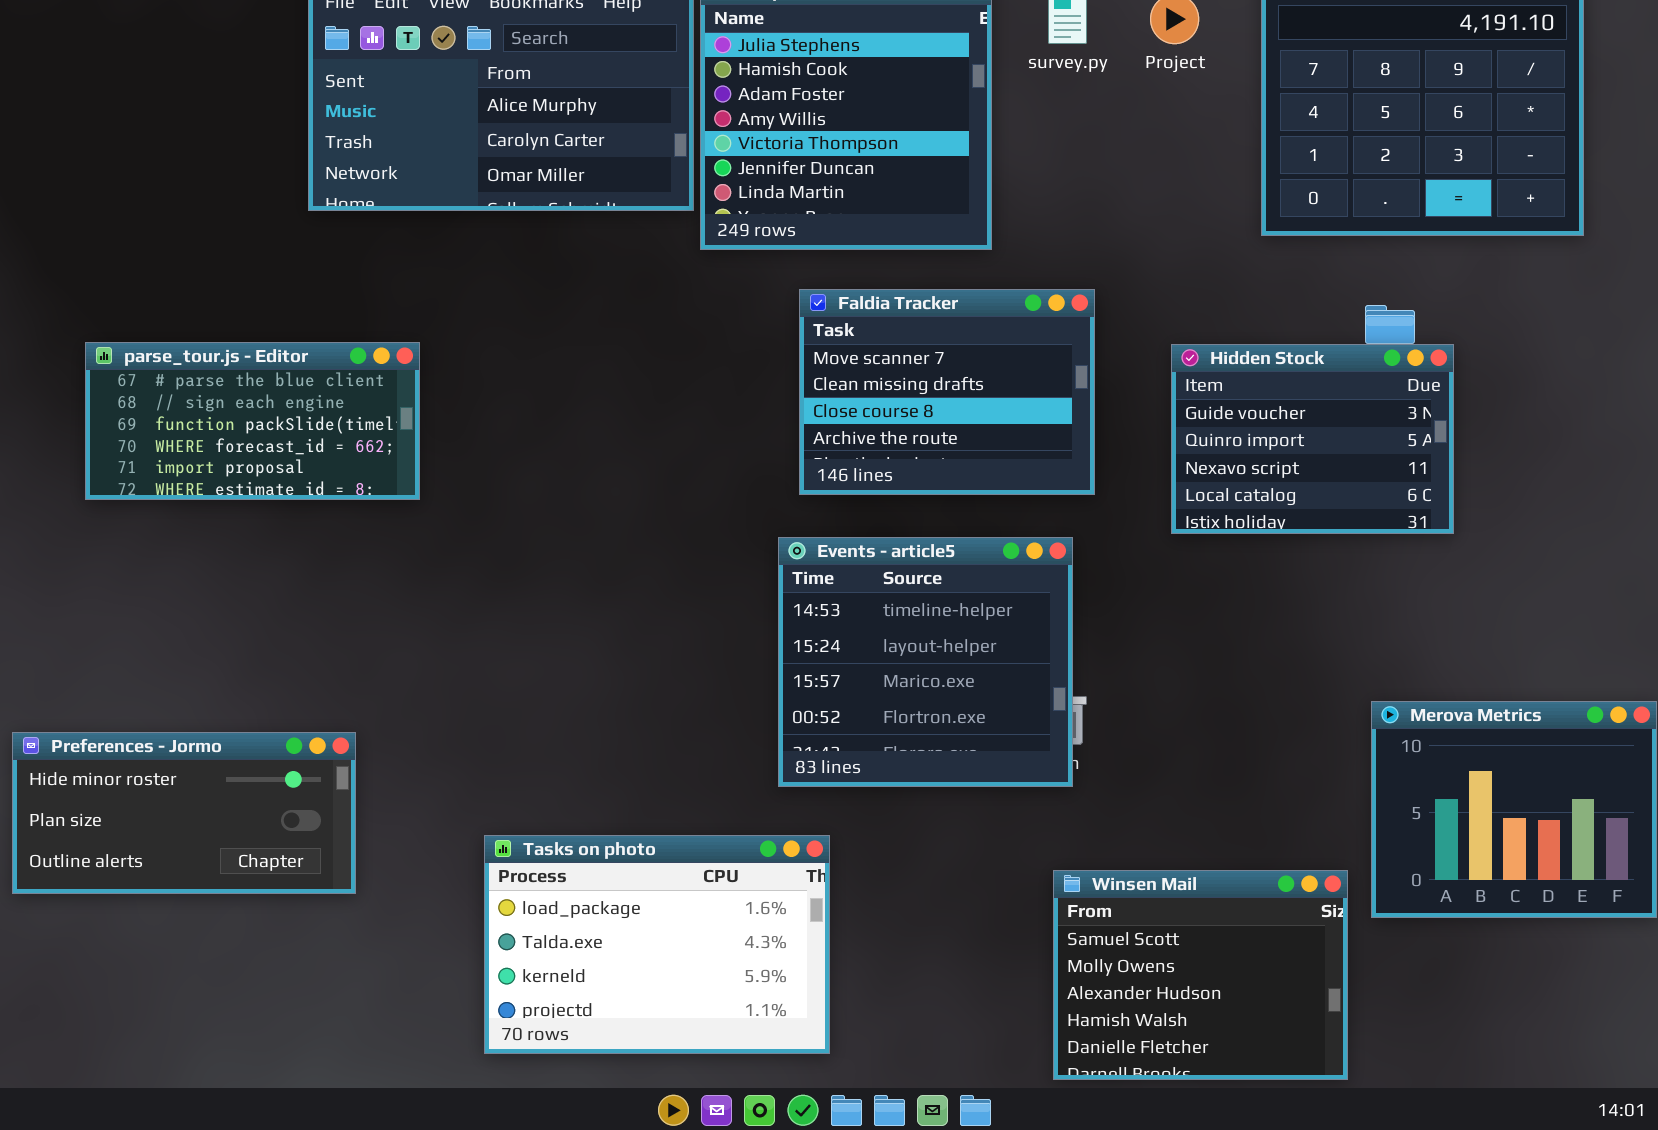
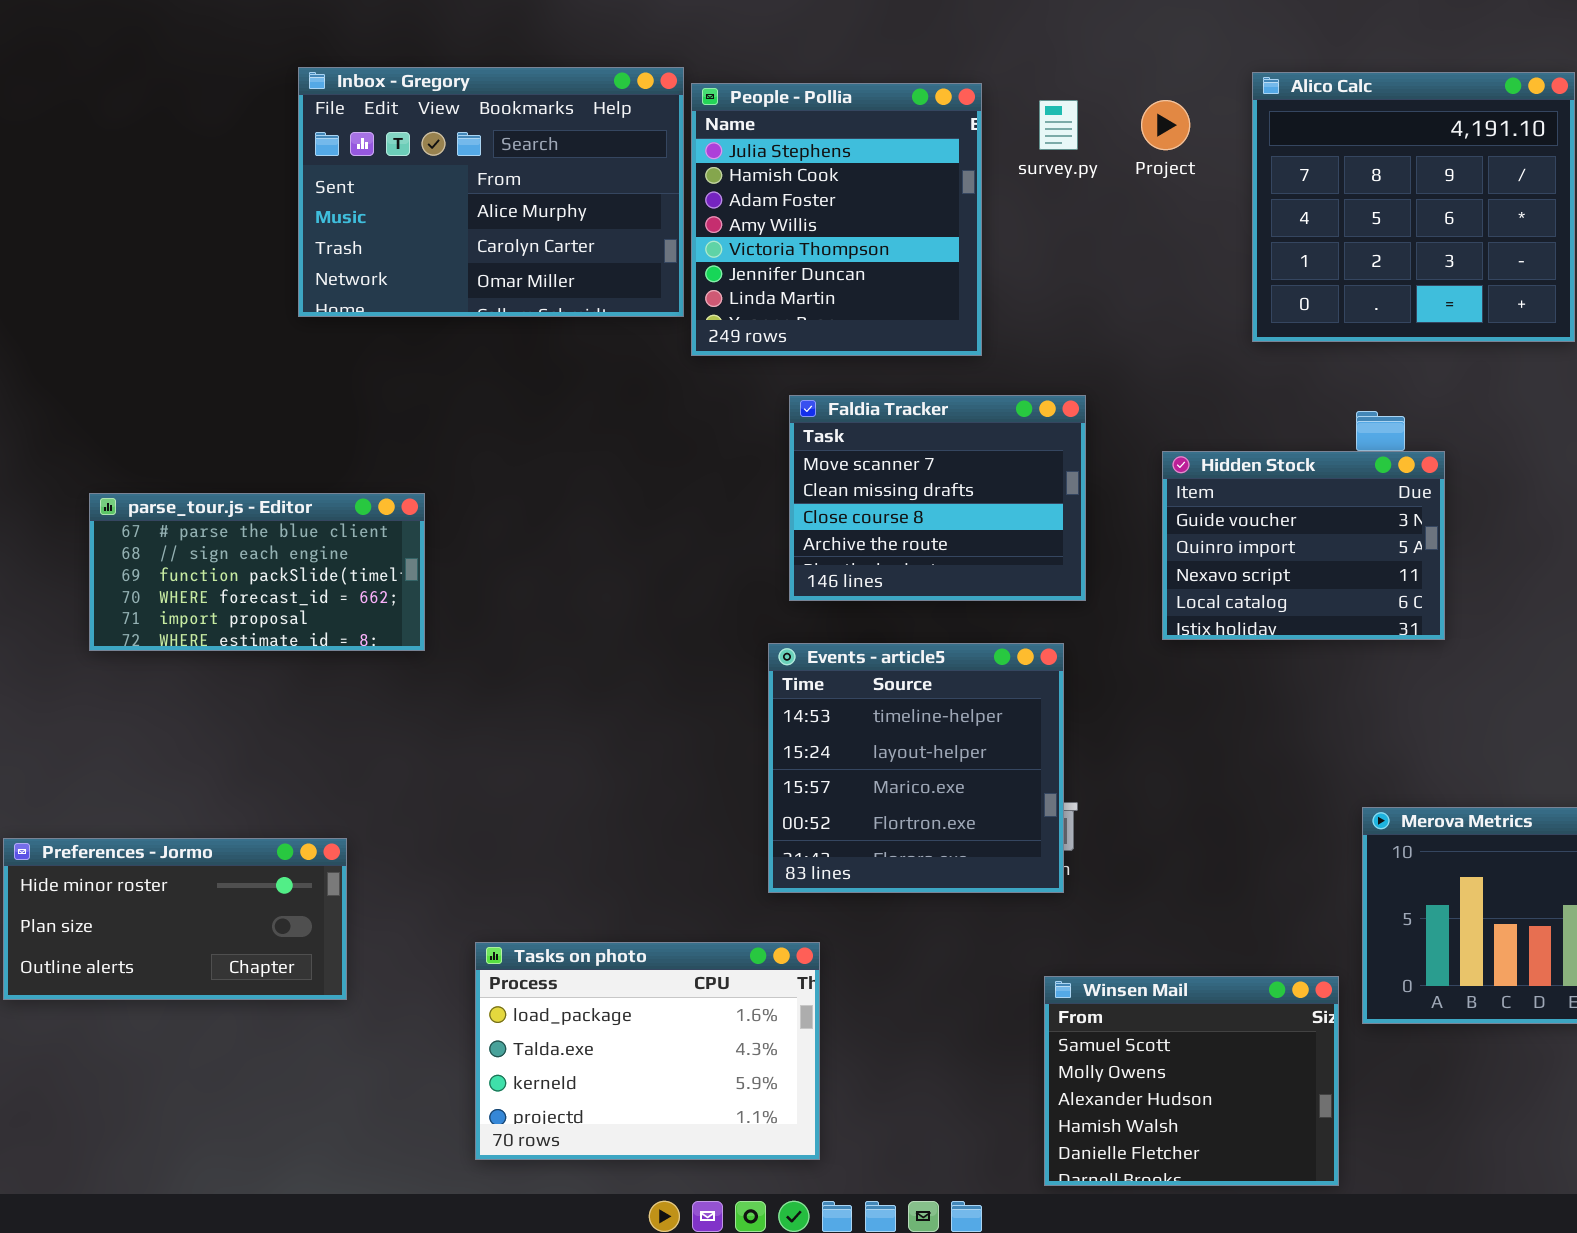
parse_tour.js - Editor: [85,342,420,500] -> [89,493,425,651], moved

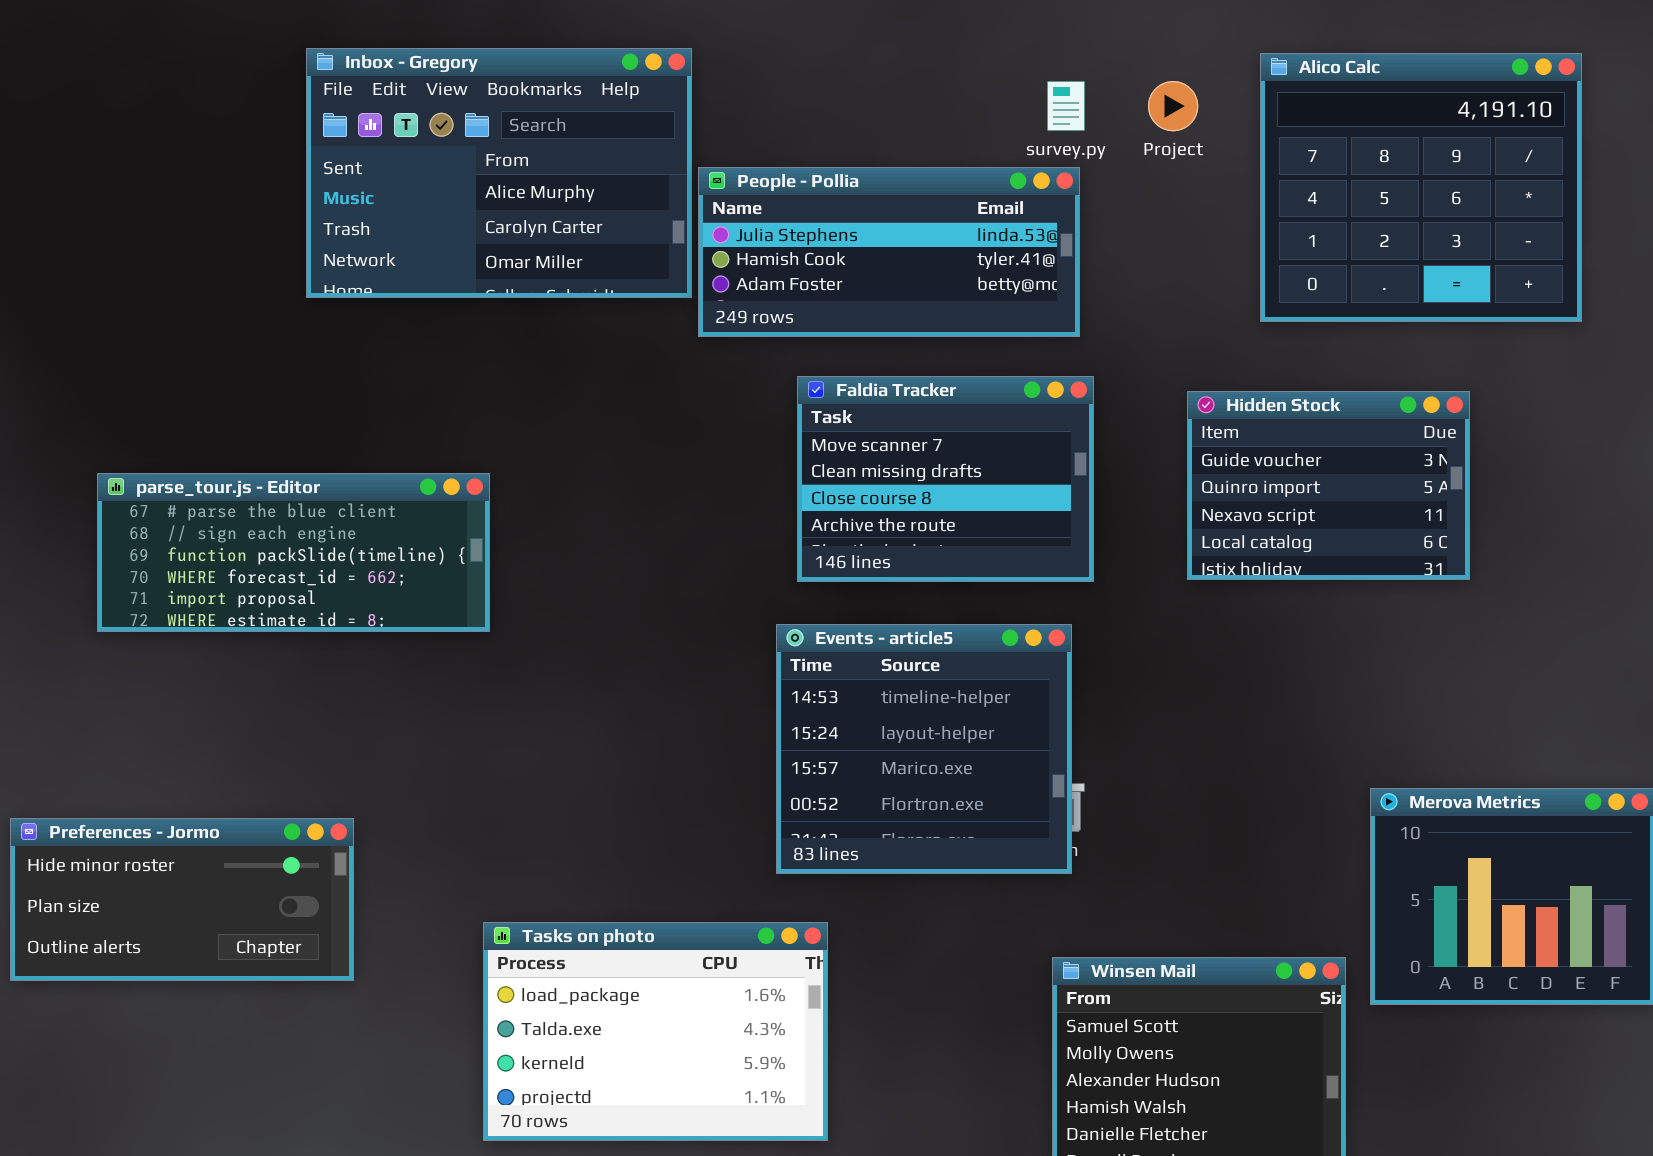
People - Pollia: [691,83,982,356] -> [698,167,1080,337], resized
Hidden Stock: [1162,451,1445,640] -> [1187,391,1470,580], moved
parse_tour.js - Editor: [89,493,425,651] -> [97,473,490,632], resized

